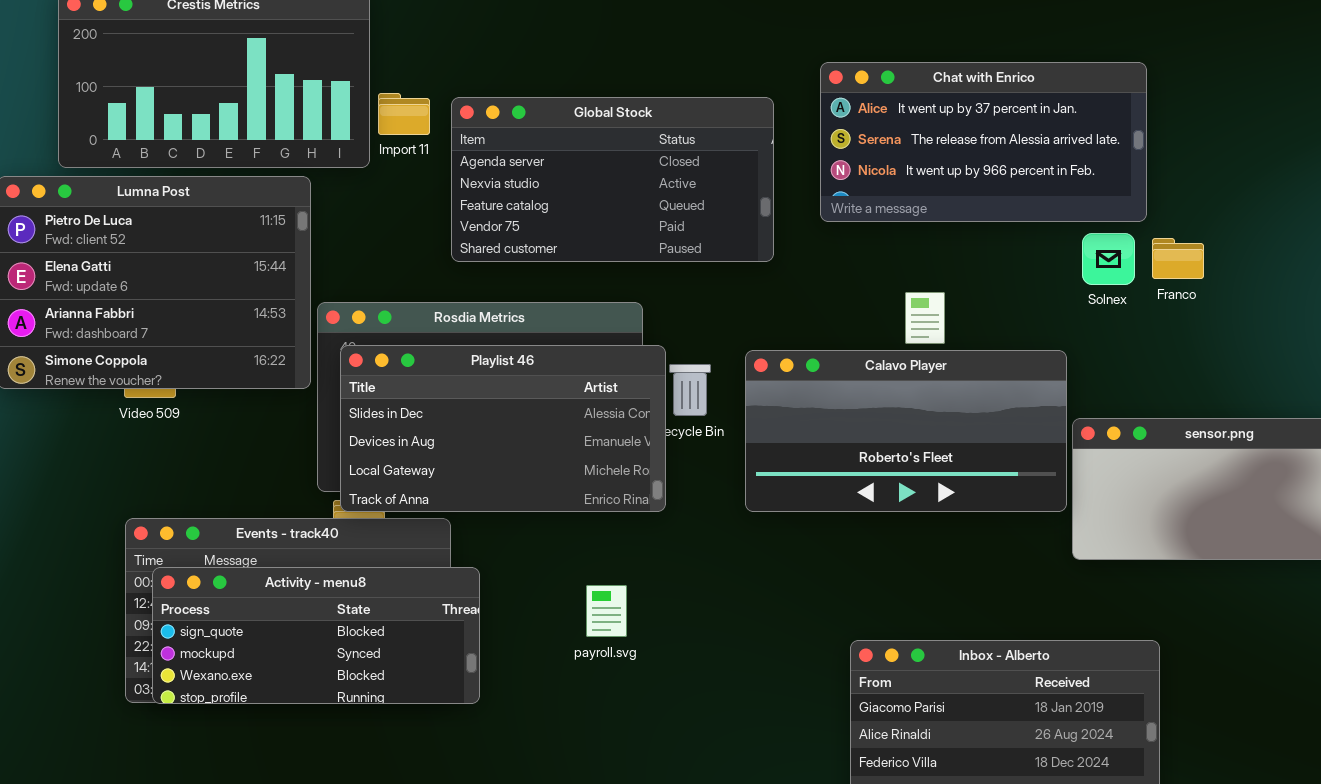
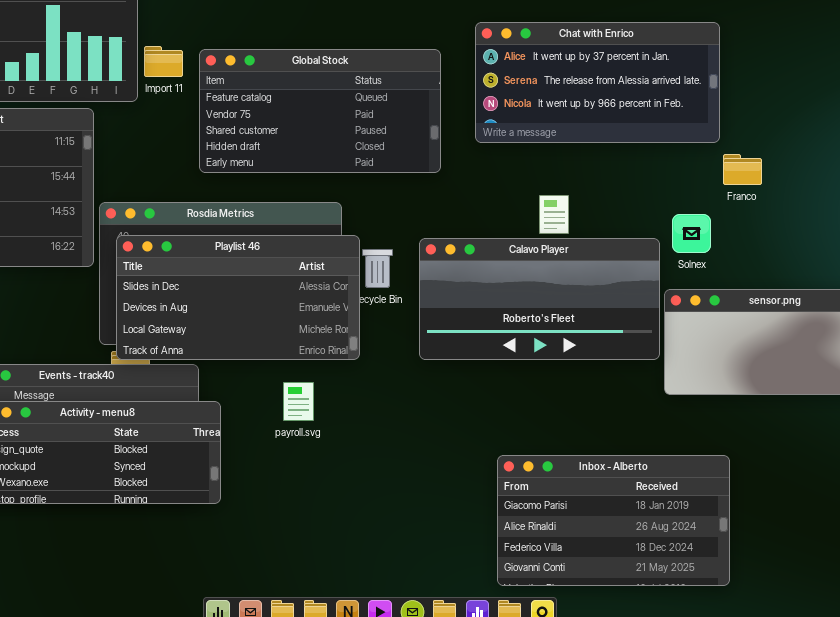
Global Stock: [451,97,774,262] -> [199,49,441,173], scrolled down 2 rows
Solnex: [1082,233,1135,285] -> [672,214,711,253], moved
payroll.svg: [586,585,627,637] -> [283,382,314,421], moved

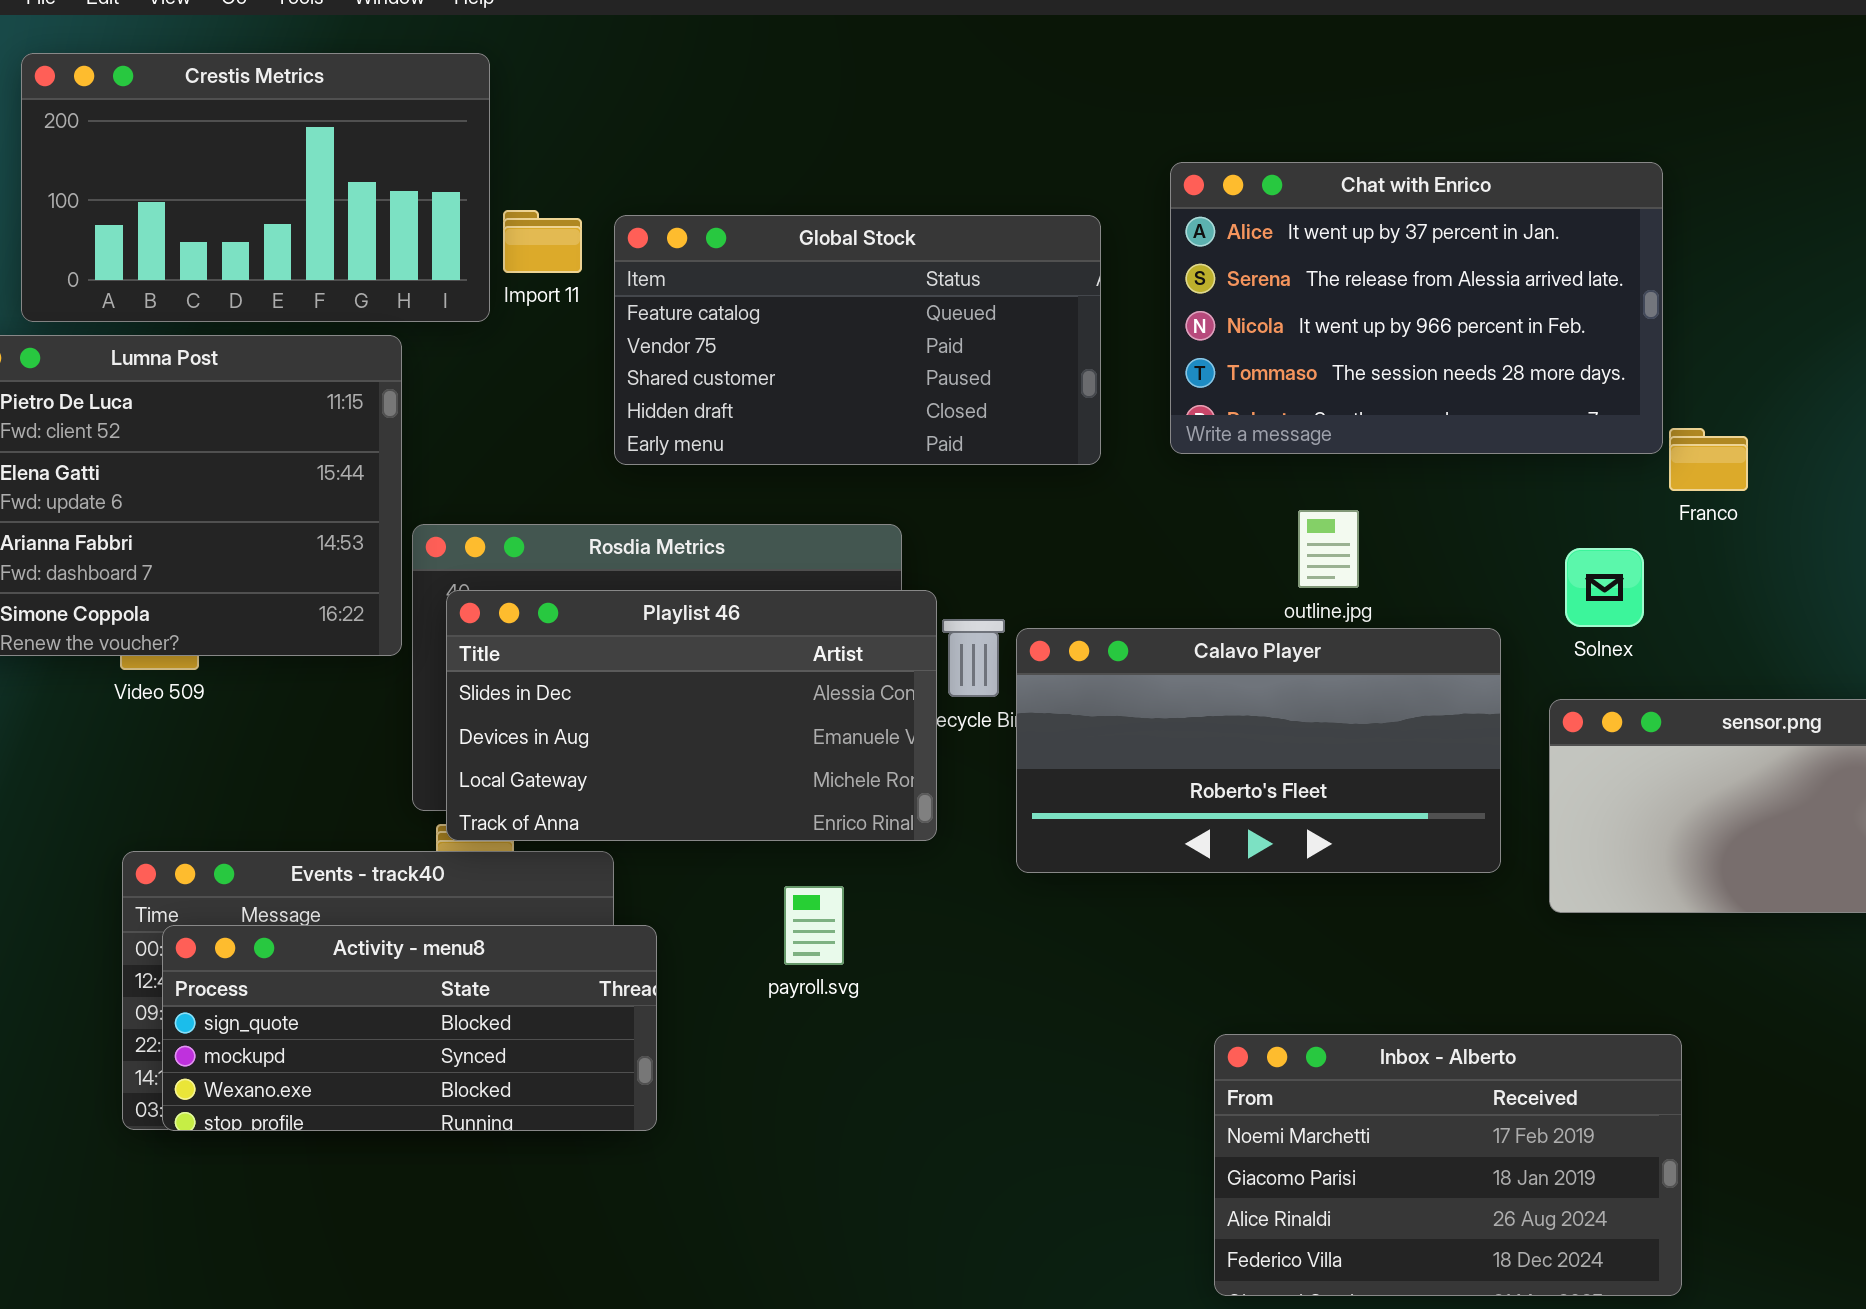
Chat with Enrico: [475,22,720,143] -> [1170,162,1663,454], resized
Calavo Player: [419,238,660,360] -> [1016,628,1501,873], moved
Inbox - Alberto: [497,455,730,586] -> [1214,1034,1682,1296], scrolled up 1 row

